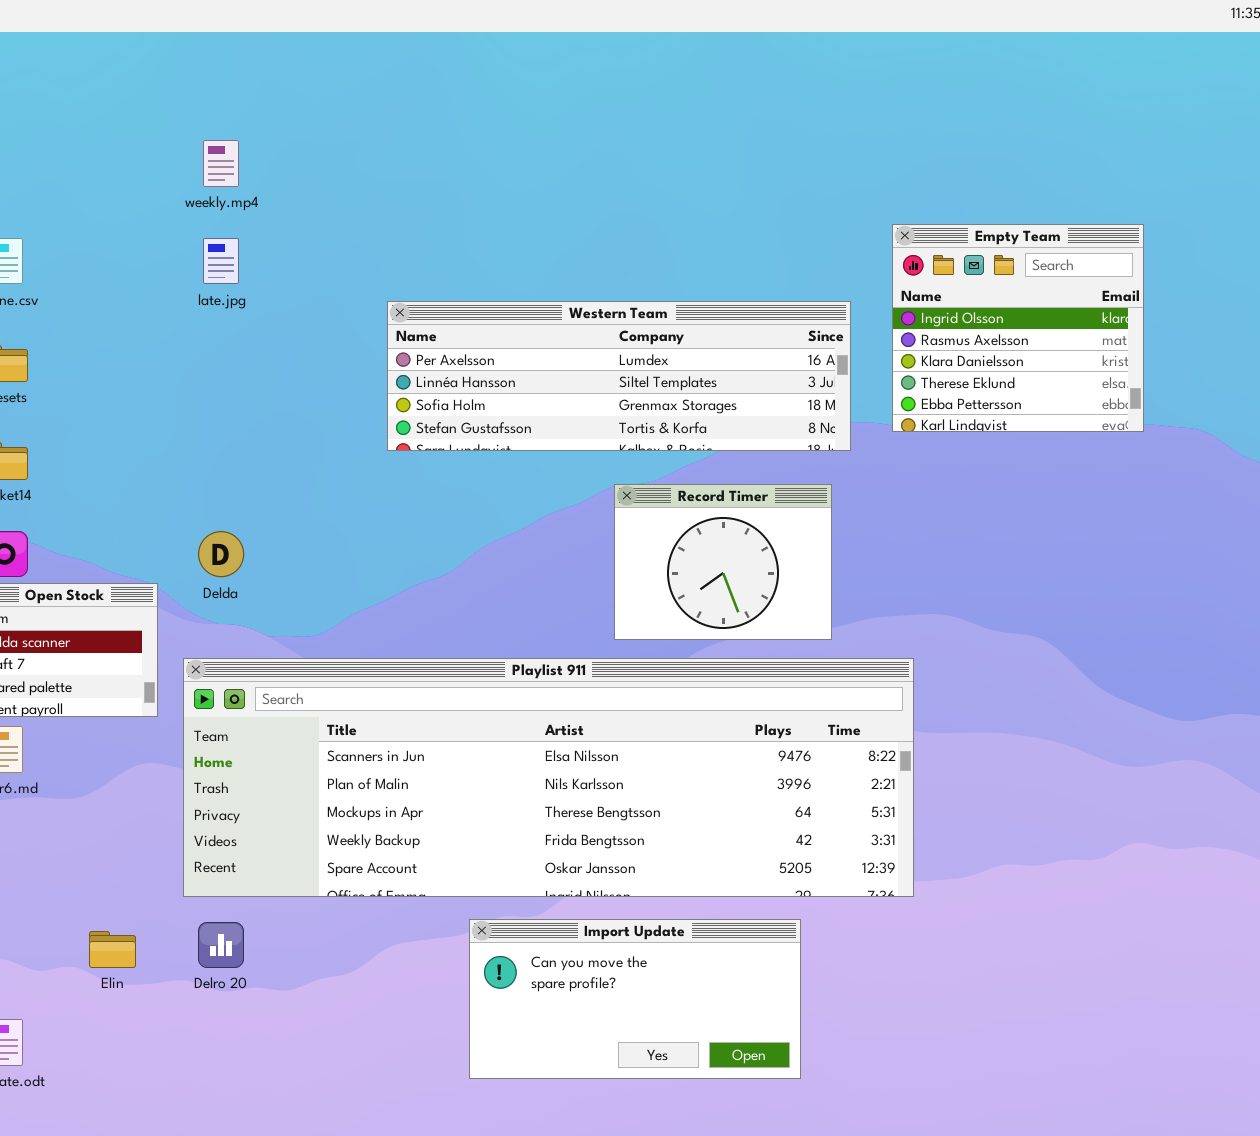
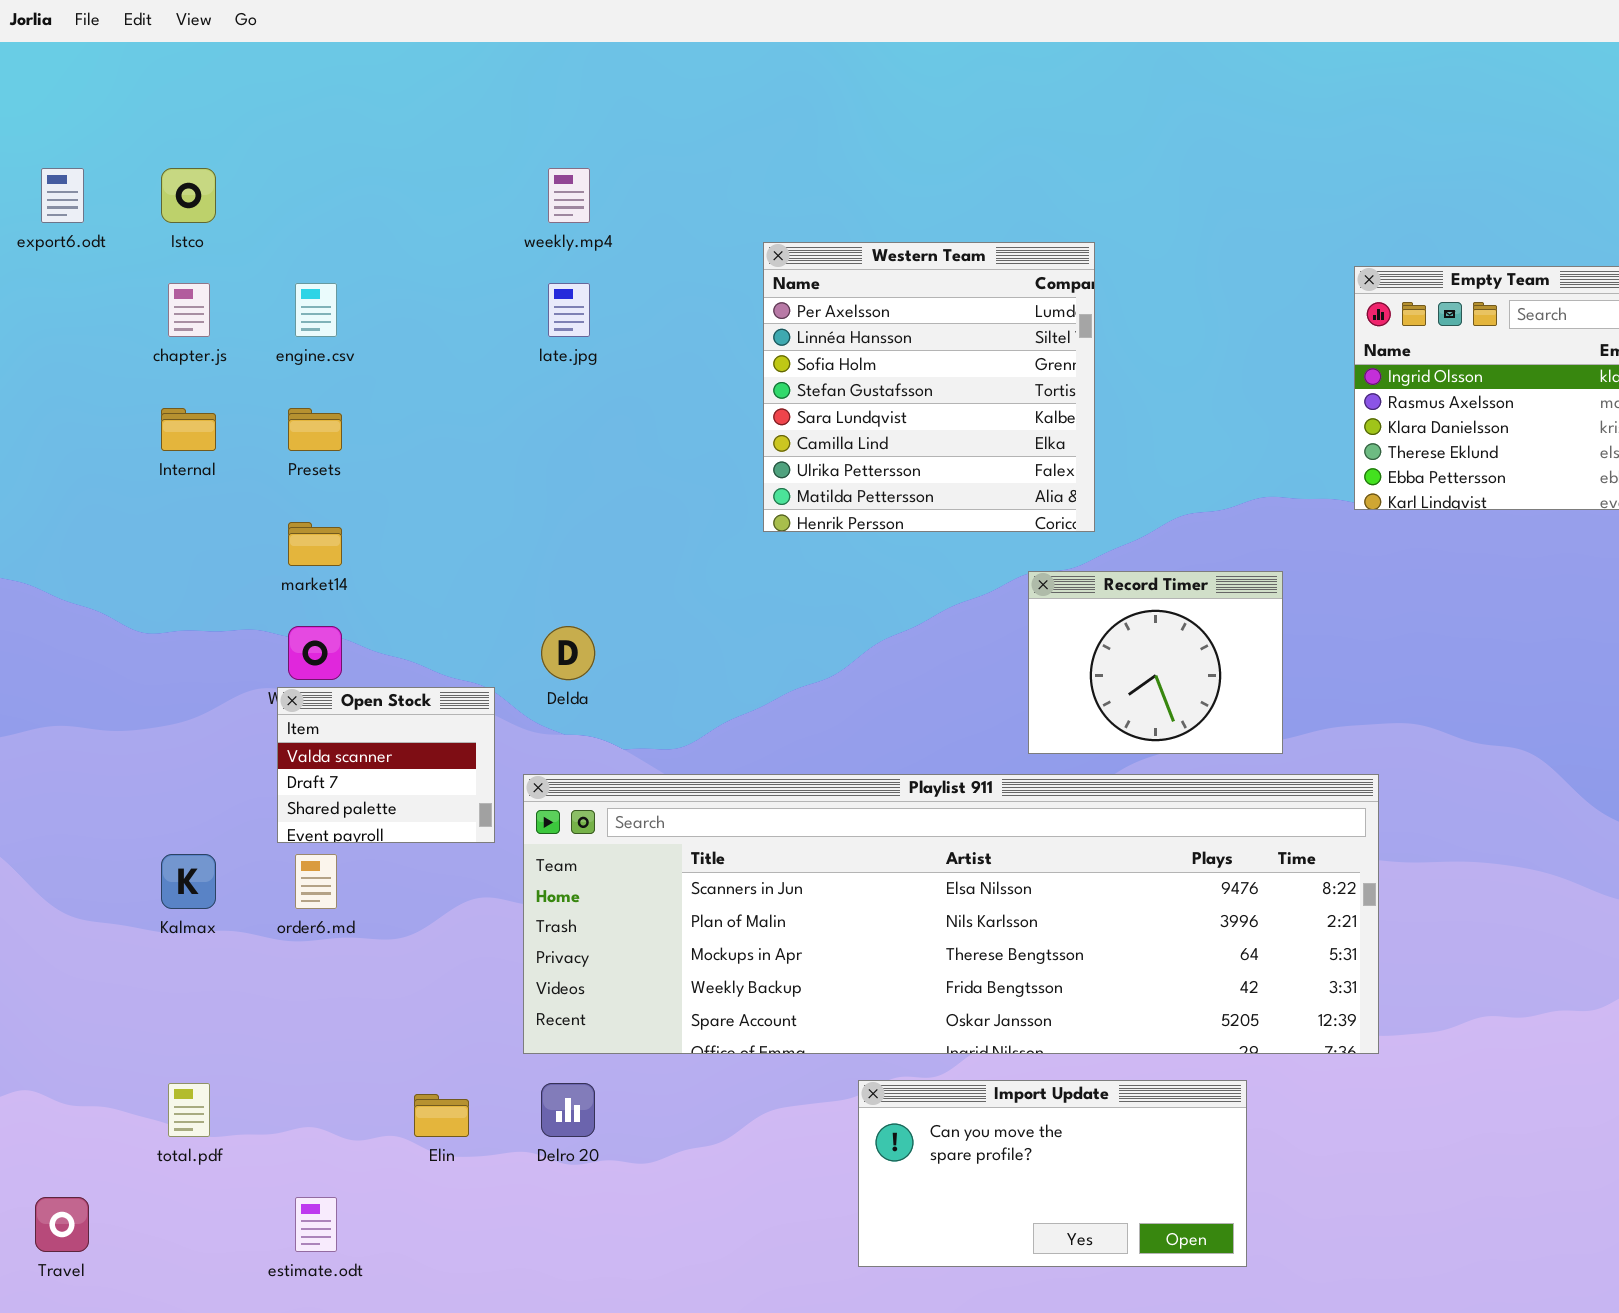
Western Team: [387,301,851,451] -> [763,242,1095,532], resized

